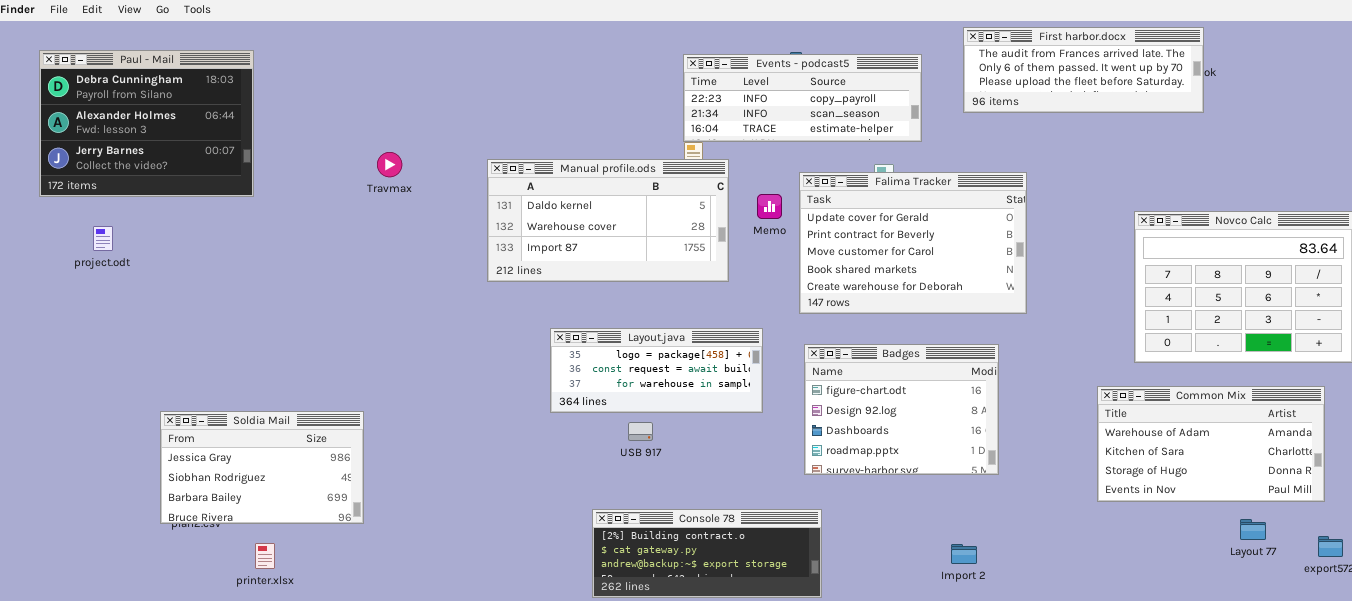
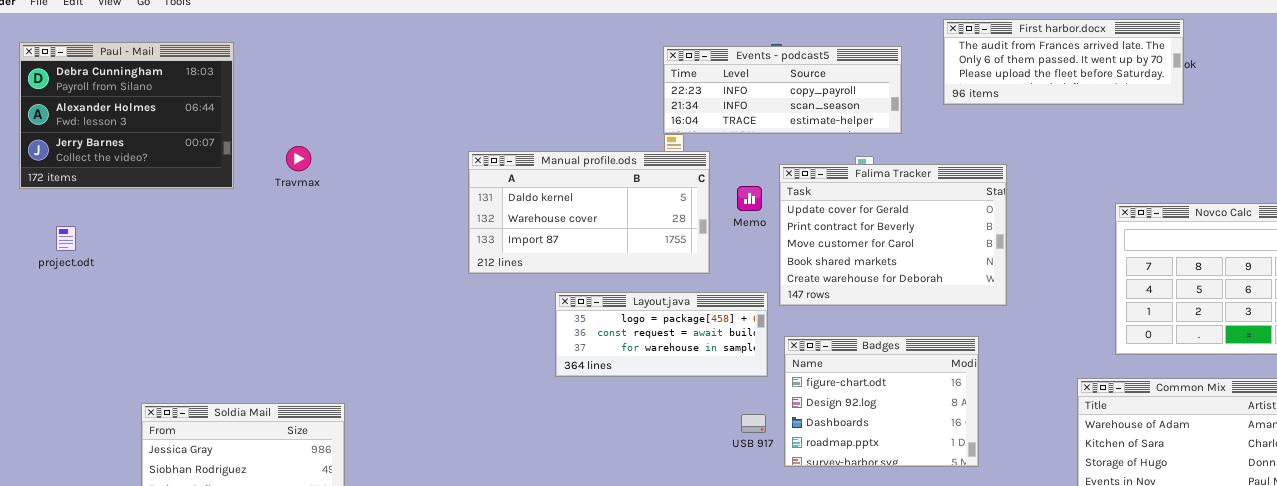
Travmax: [377,152,402,177] -> [286,146,311,171], moved
project.odt: [93,226,113,251] -> [56,226,76,251], moved
Layout.java: [550,328,763,413] -> [555,292,768,377], moved
USB 917: [628,422,653,441] -> [741,414,766,433], moved

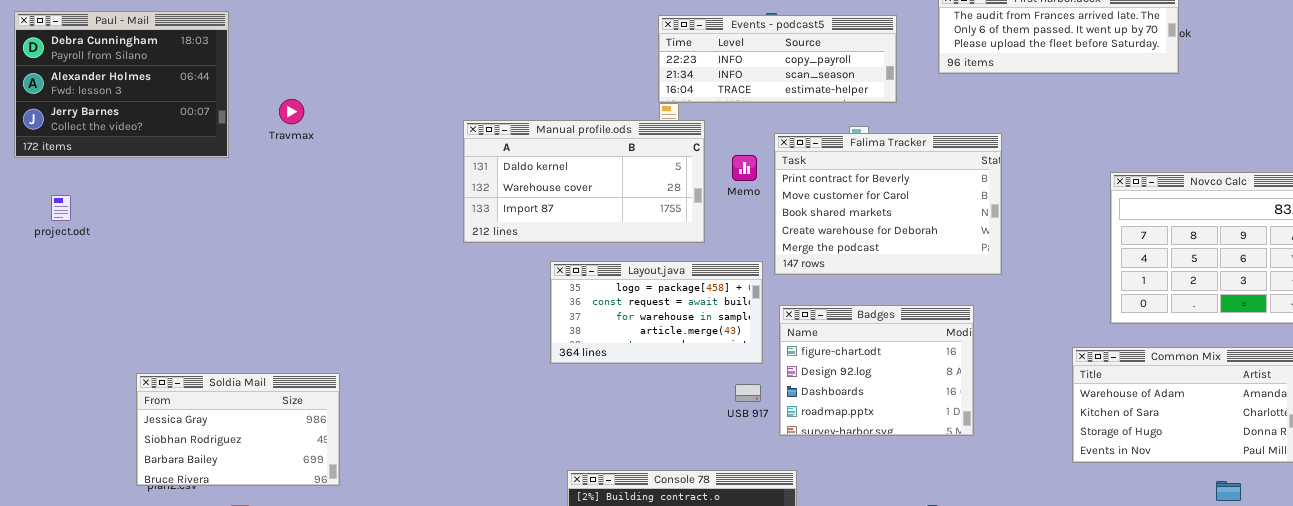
Travmax: [286,146,311,171] -> [279,99,304,124], moved
Falima Tracker: [779,164,1007,306] -> [774,133,1002,275], scrolled down 1 row
Layout.java: [555,292,768,377] -> [550,261,763,364], resized

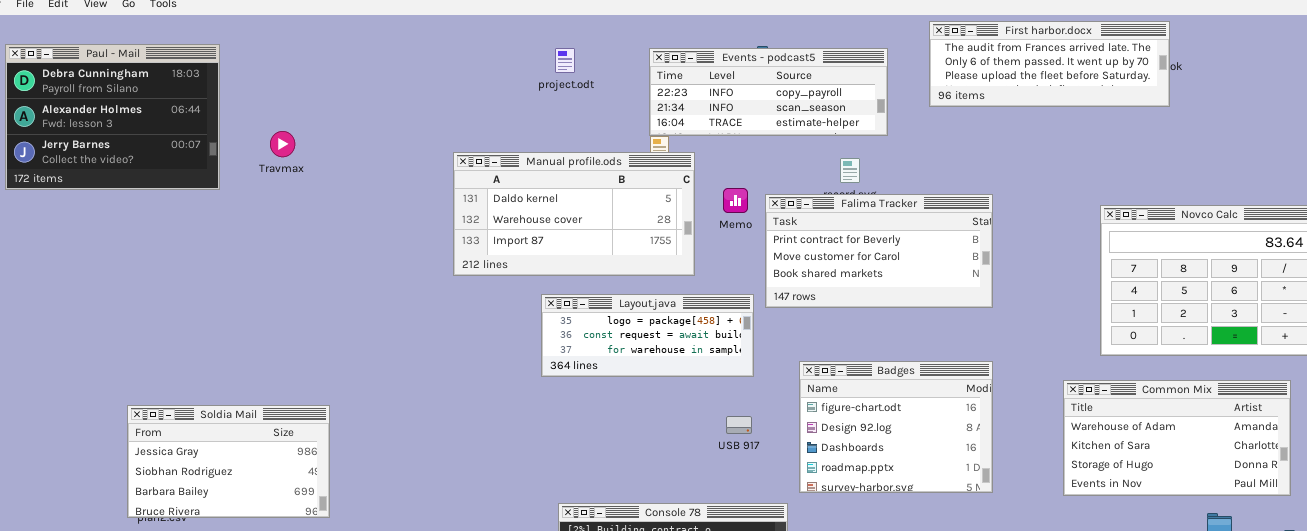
Falima Tracker: [774,133,1002,275] -> [765,194,993,308], resized
project.odt: [51,195,71,221] -> [555,48,575,73], moved
Layout.java: [550,261,763,364] -> [541,294,754,377], resized
Badges: [779,305,974,436] -> [799,361,993,493], moved

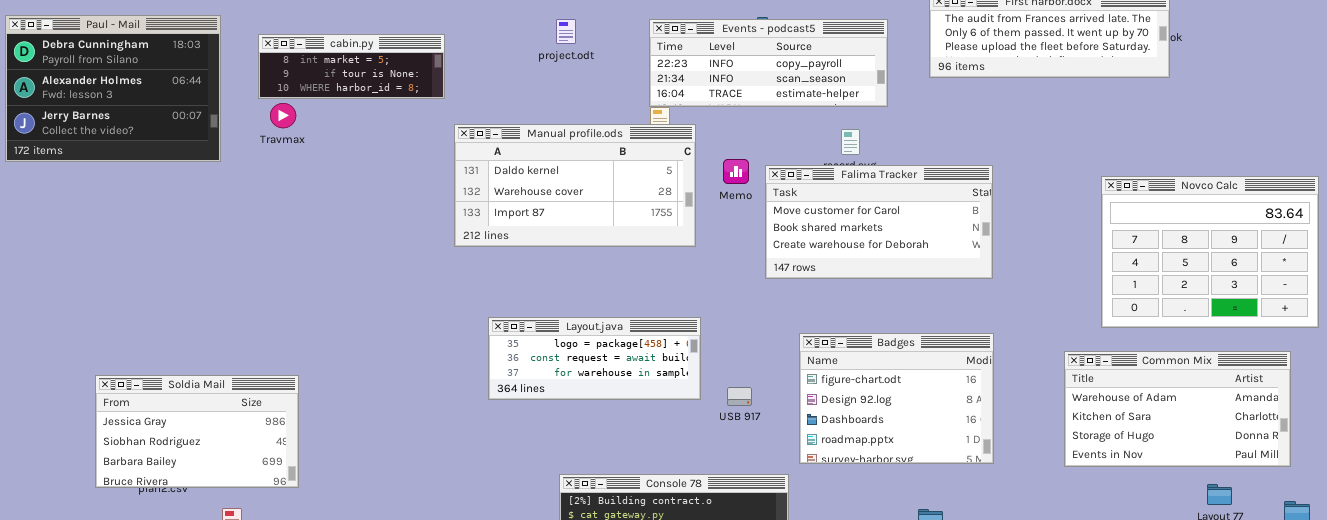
cabin.py: none -> [258,34,445,99], opened
Falima Tracker: [765,194,993,308] -> [765,165,993,279], scrolled down 1 row
Layout.java: [541,294,754,377] -> [488,317,701,400], moved
Soldia Mail: [127,405,330,518] -> [95,375,299,488], moved

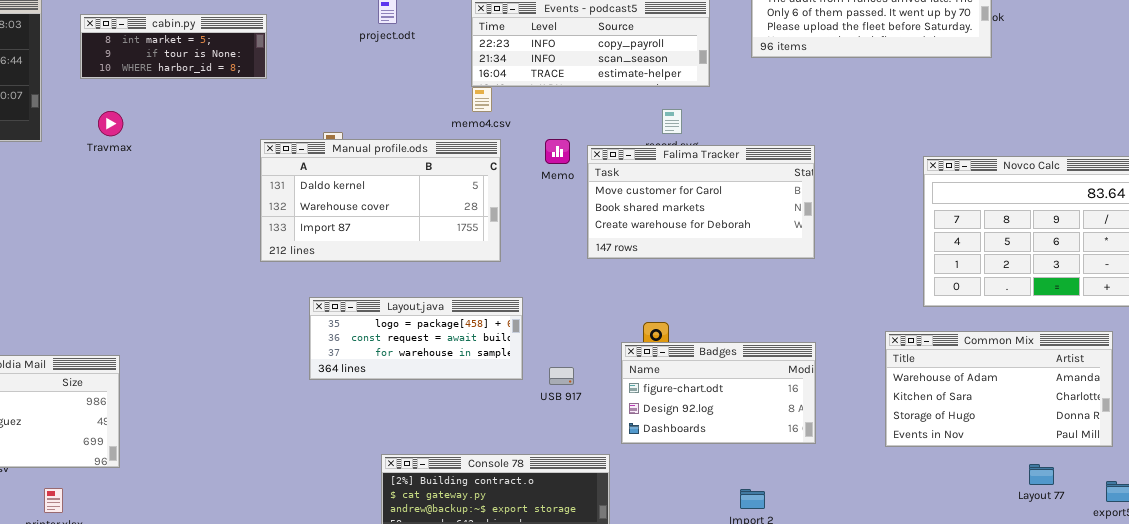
Travmax: [270,103,296,128] -> [98,111,123,136], moved
Manual profile.ods: [454,124,696,247] -> [260,139,501,262], moved
Badges: [799,333,994,464] -> [621,342,816,444], resized

